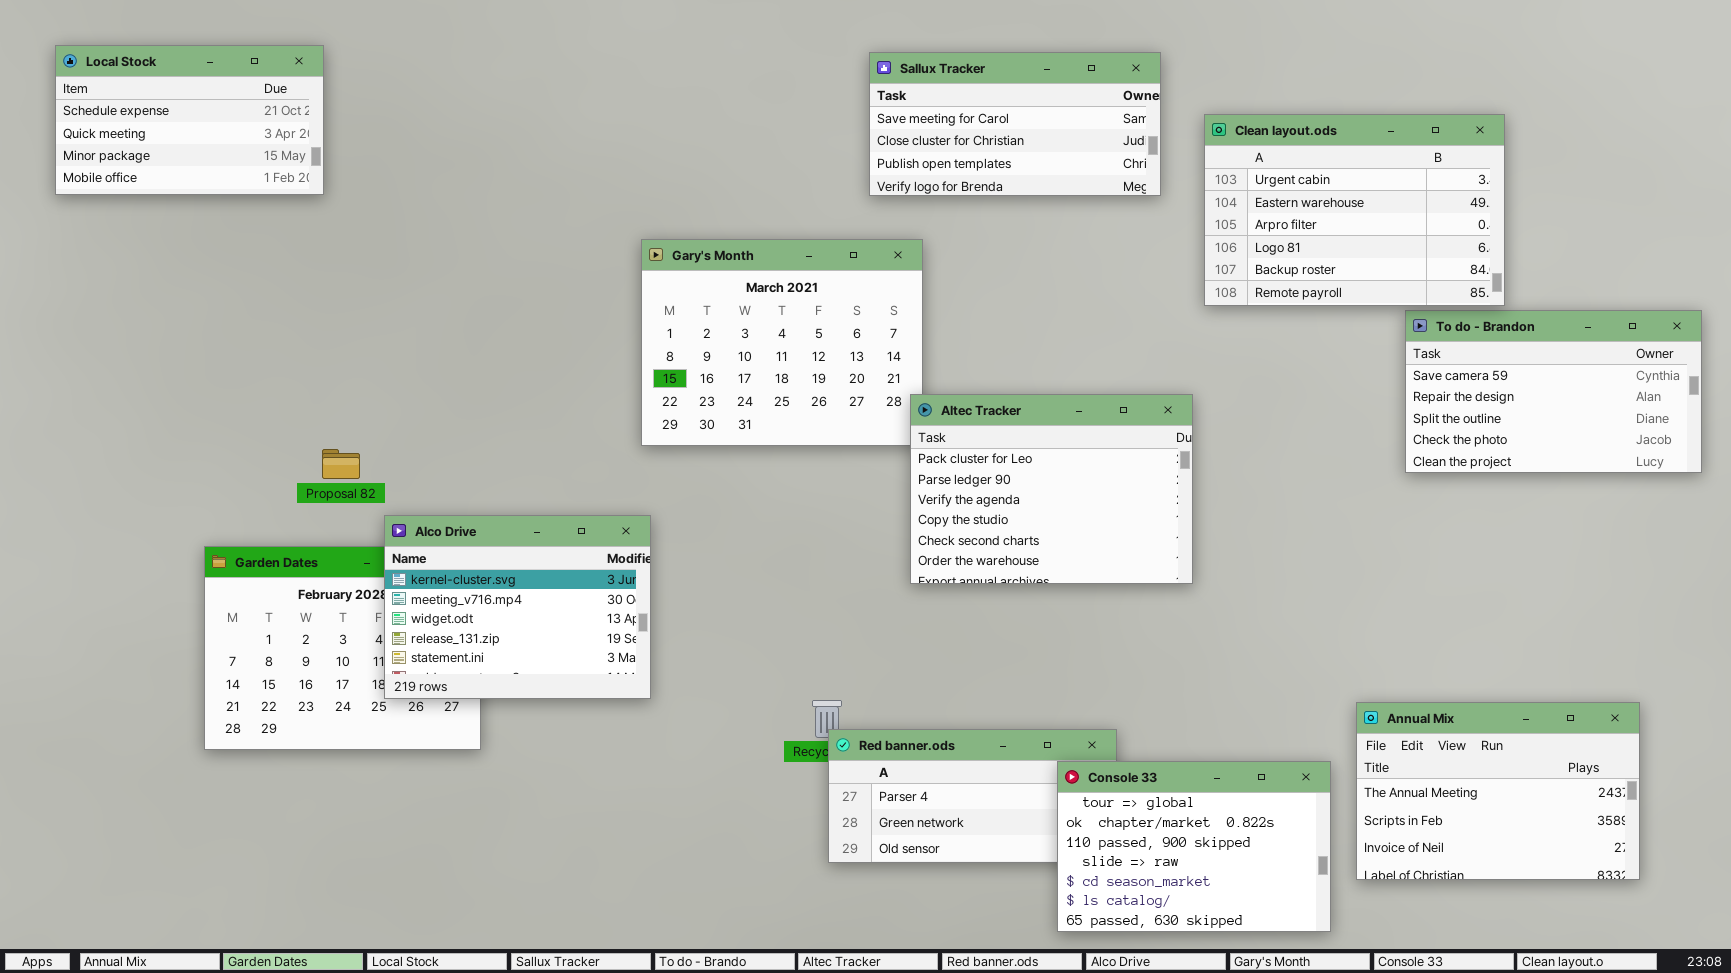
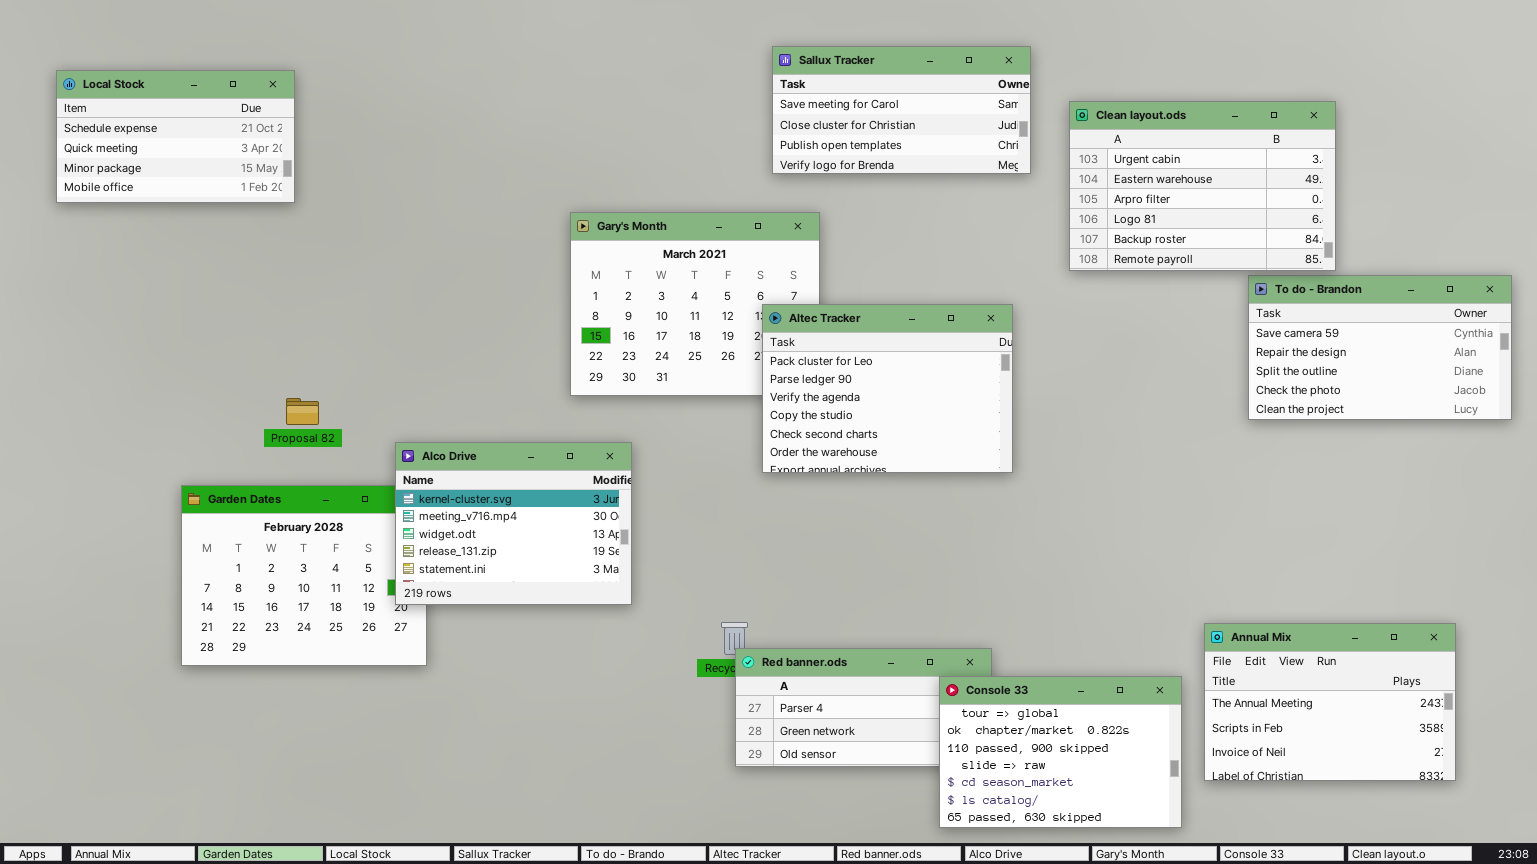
Local Stock: [55,45,324,195] -> [56,70,295,203], moved
Altec Tracker: [910,394,1193,584] -> [762,304,1013,473], moved
Alco Drive: [384,515,651,699] -> [395,442,632,605], moved

